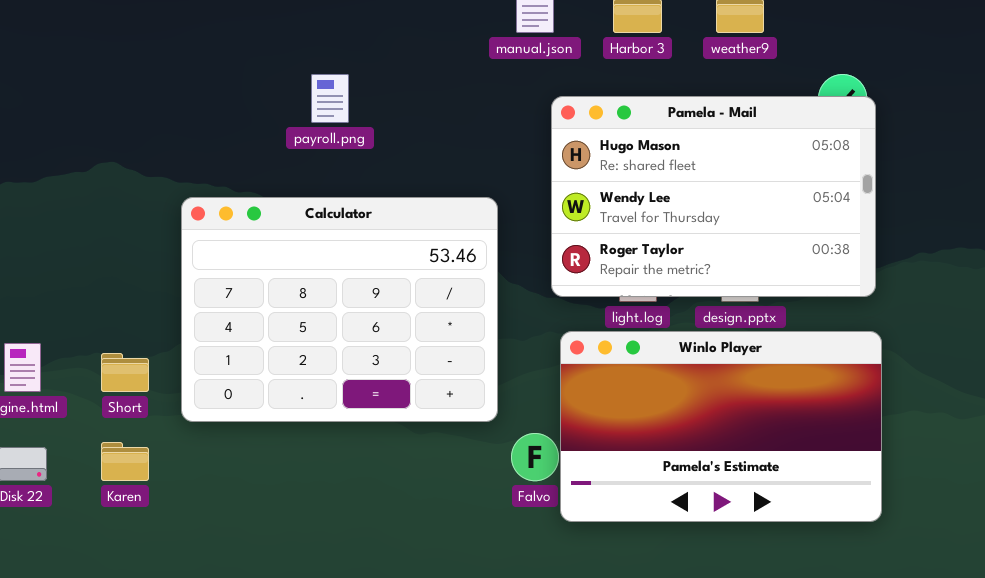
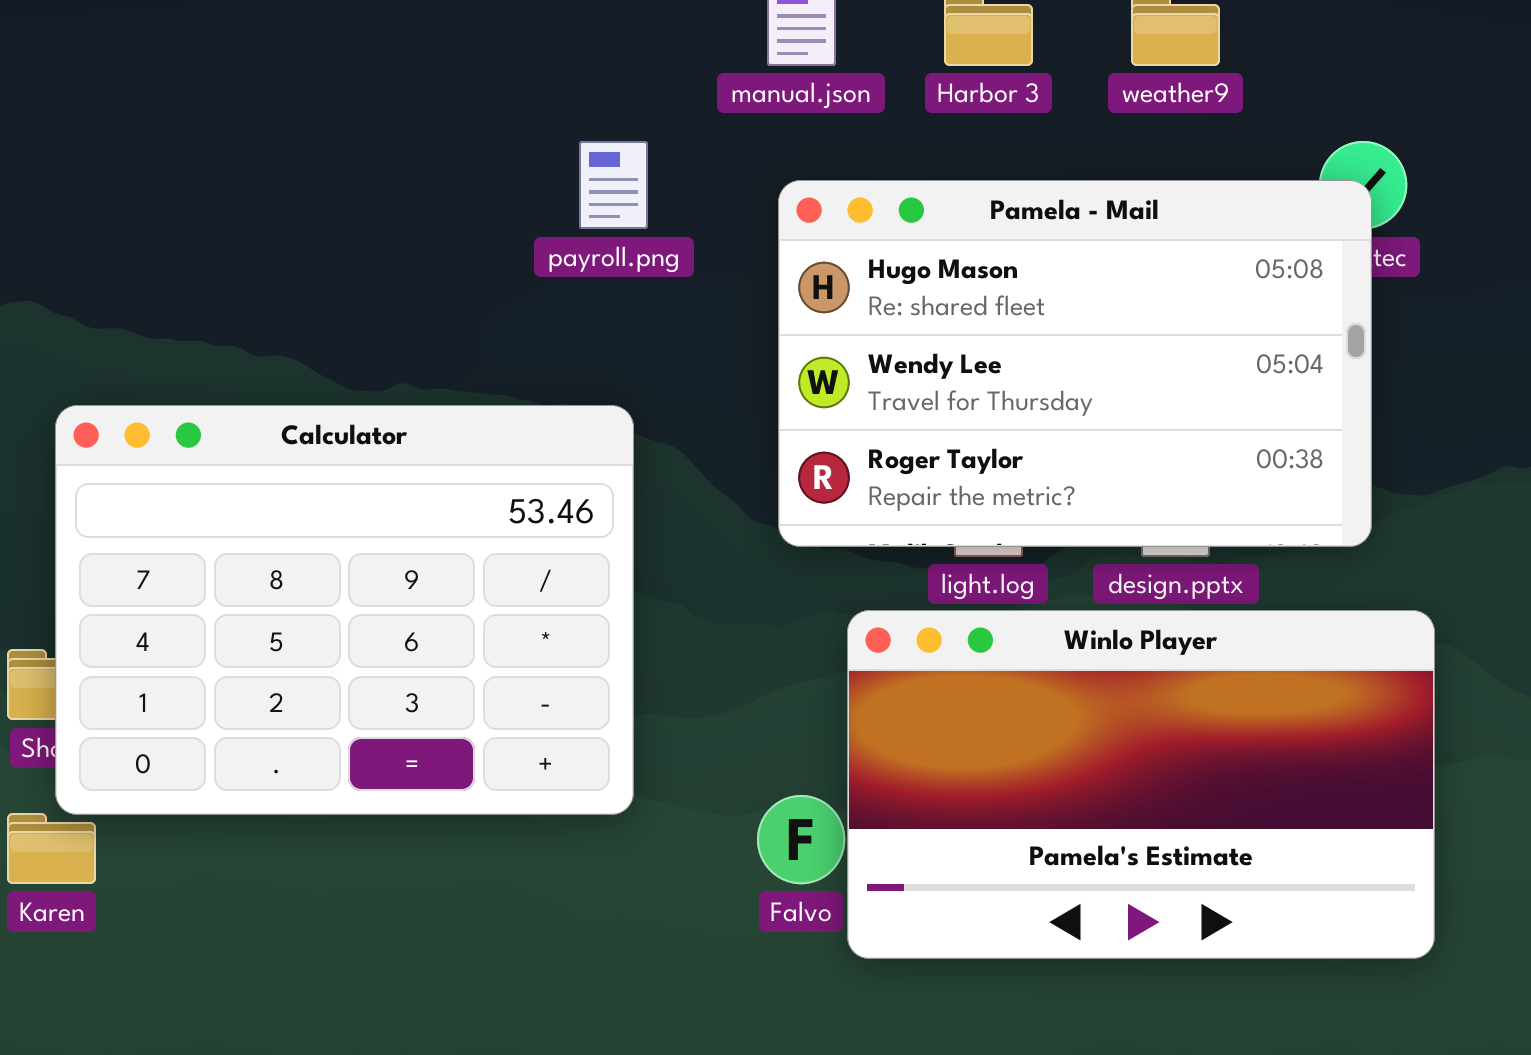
payroll.png: [311,74,349,123] -> [579,141,648,229], moved
Pamela - Mail: [551,96,876,297] -> [778,180,1372,547], moved
Calculator: [181,197,498,422] -> [55,405,634,815], moved

